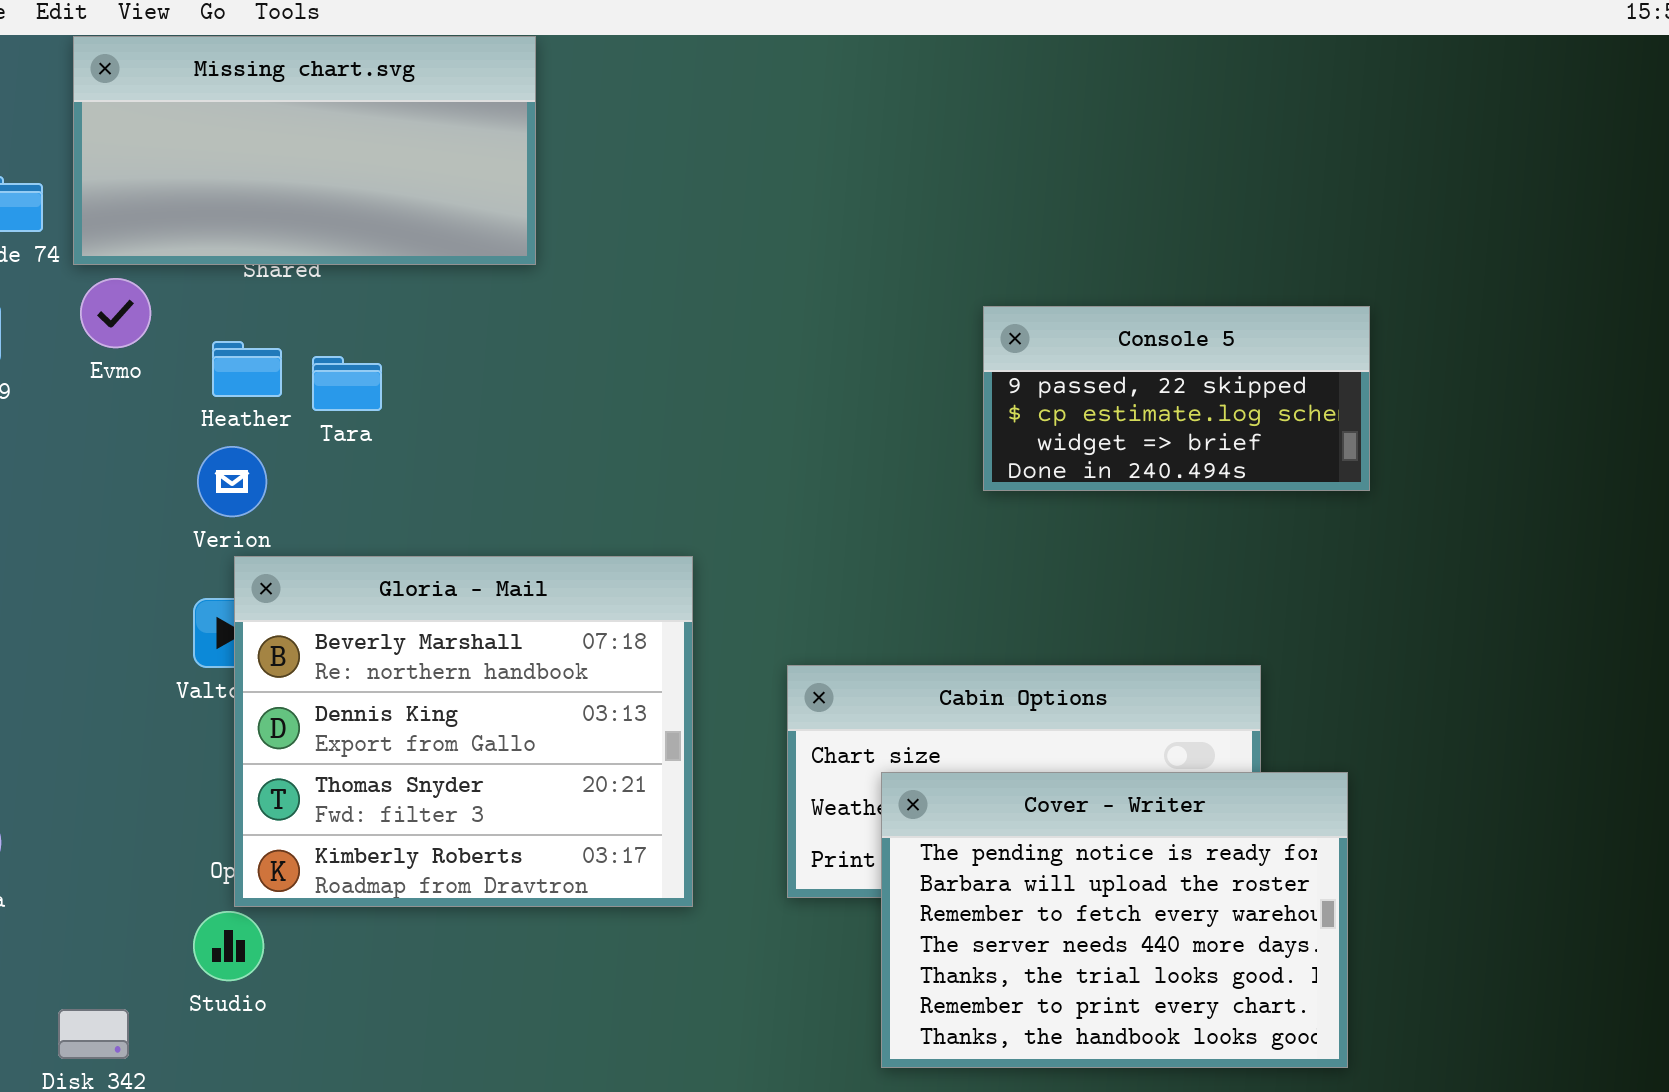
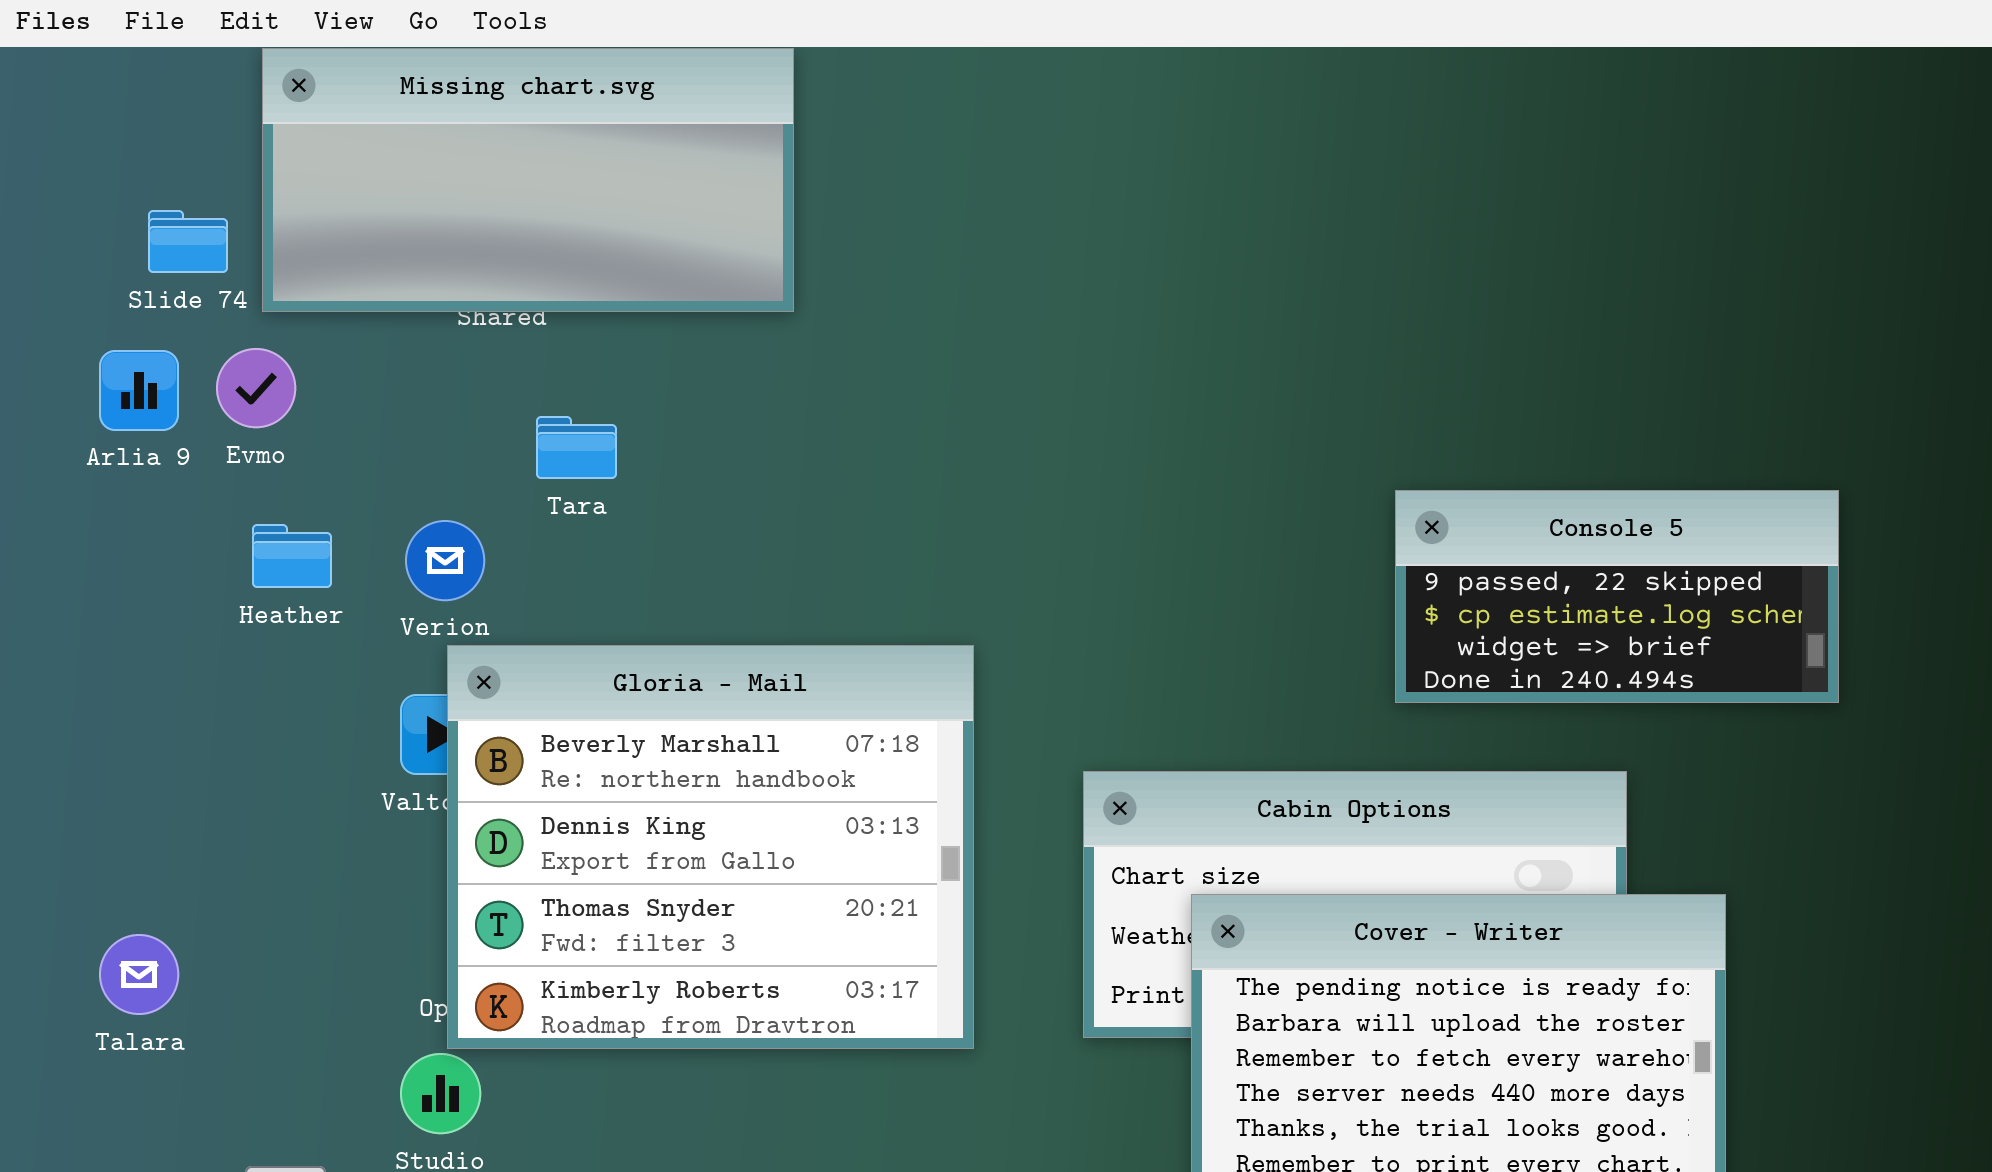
Evmo: [80,278,151,348] -> [216,348,296,428], moved
Console 5: [983,306,1370,491] -> [1395,490,1839,703], moved
Heather: [212,341,282,397] -> [252,524,332,588], moved

